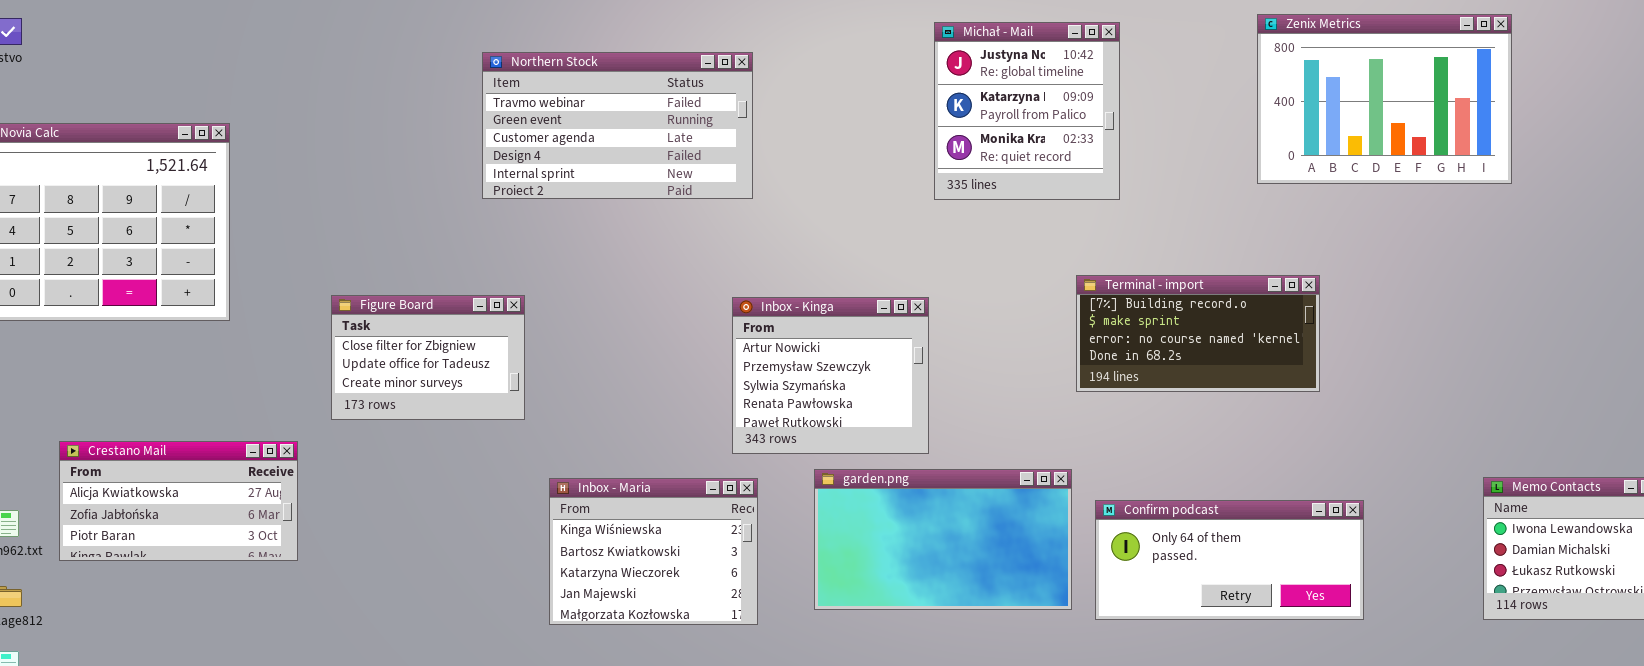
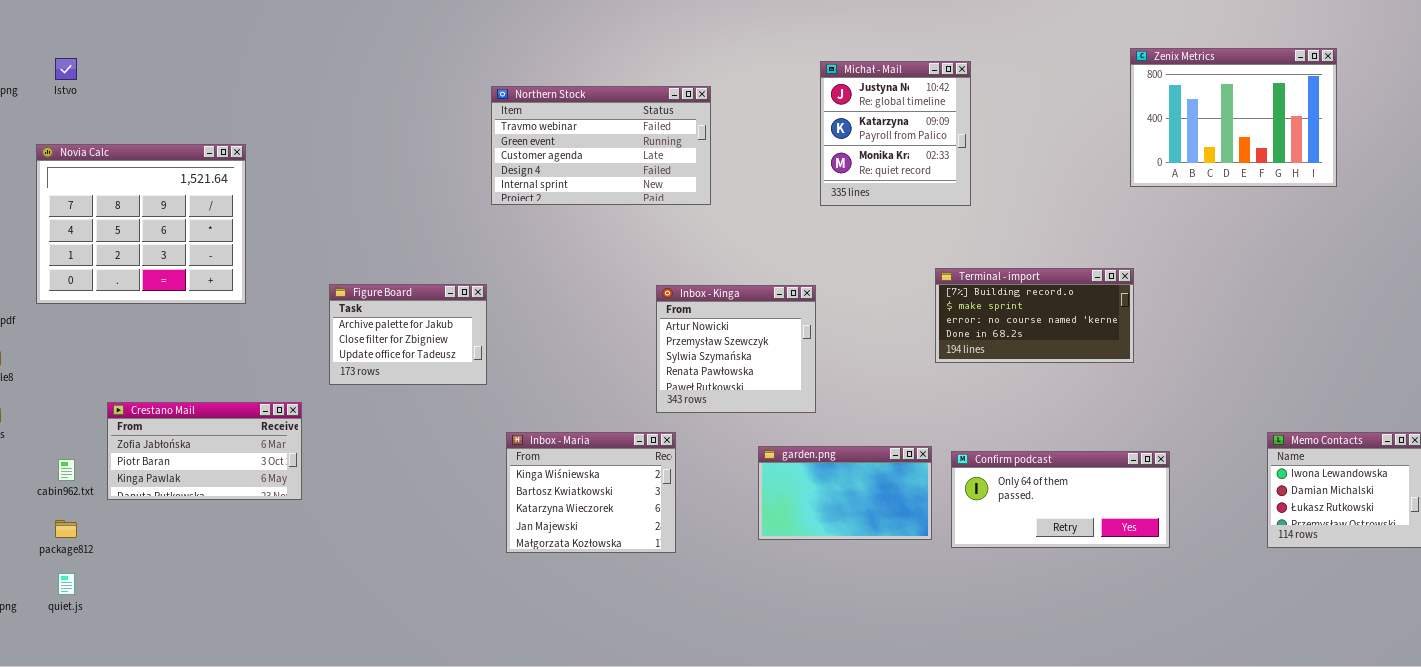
Zenix Metrics: [1257,14,1512,184] -> [1130,48,1337,187], moved
Northern Stock: [482,52,753,199] -> [491,86,711,205], moved
Figure Board: [331,295,525,420] -> [329,284,487,385], scrolled up 1 row
Crestano Mail: [59,441,298,561] -> [107,402,302,500], scrolled down 1 row
garden.png: [814,469,1072,610] -> [758,446,932,540], resized

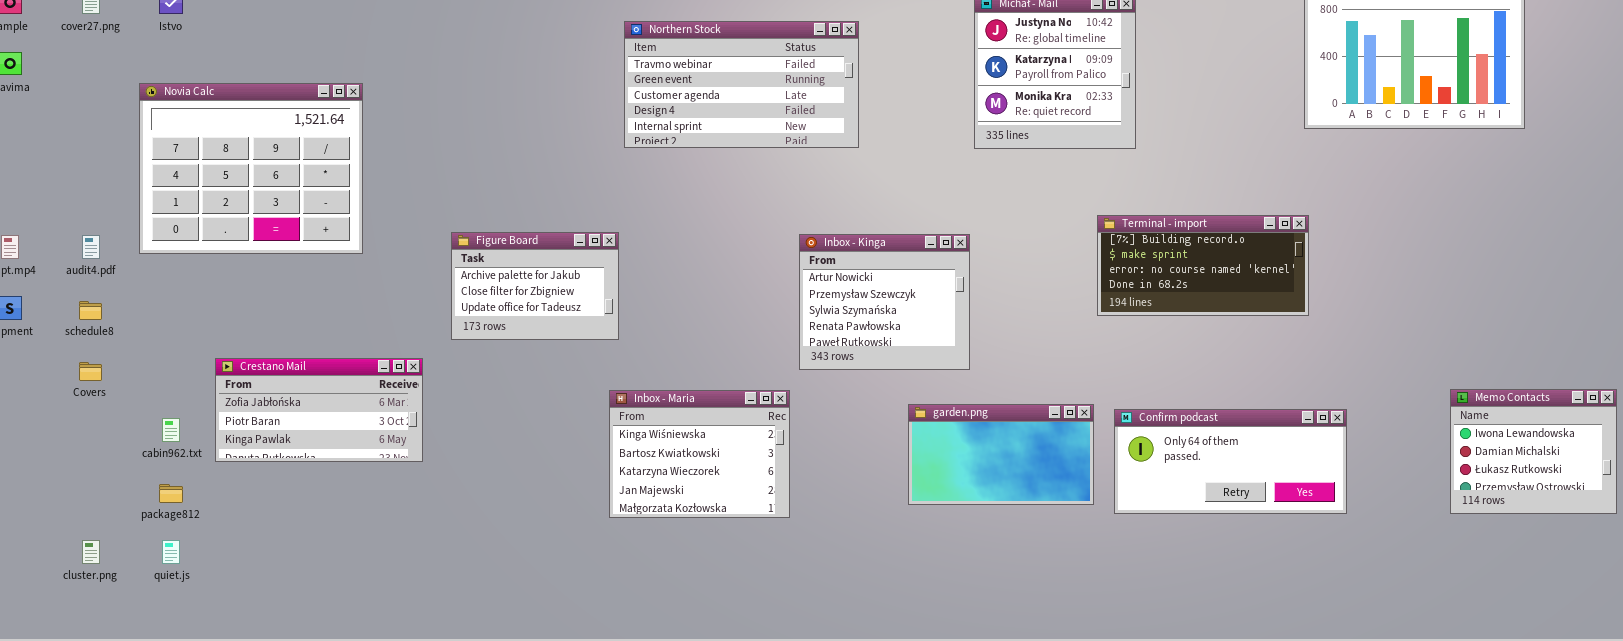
Inbox - Maria: [506,432,676,553] -> [609,390,790,518], moved

